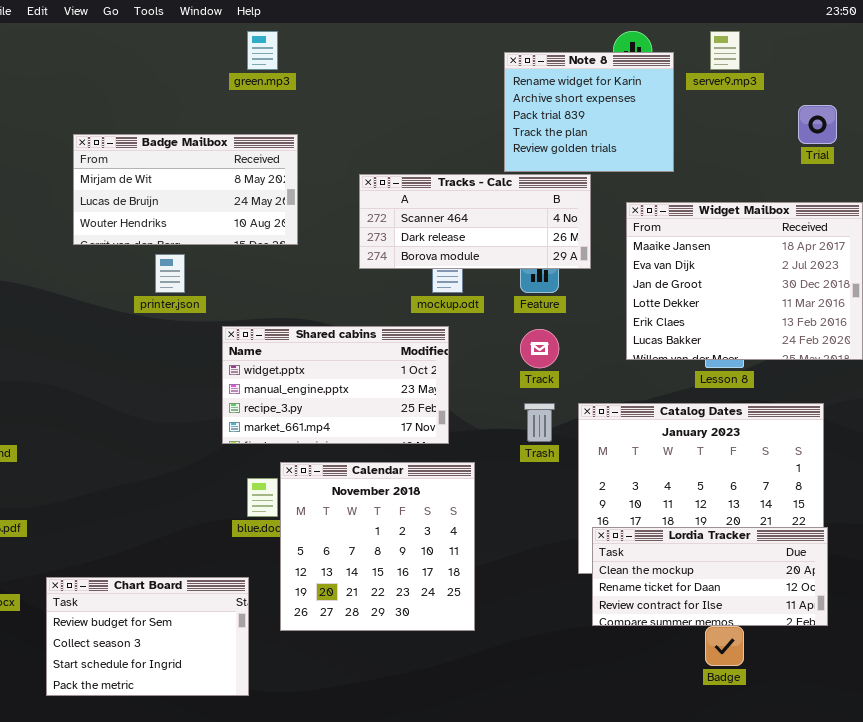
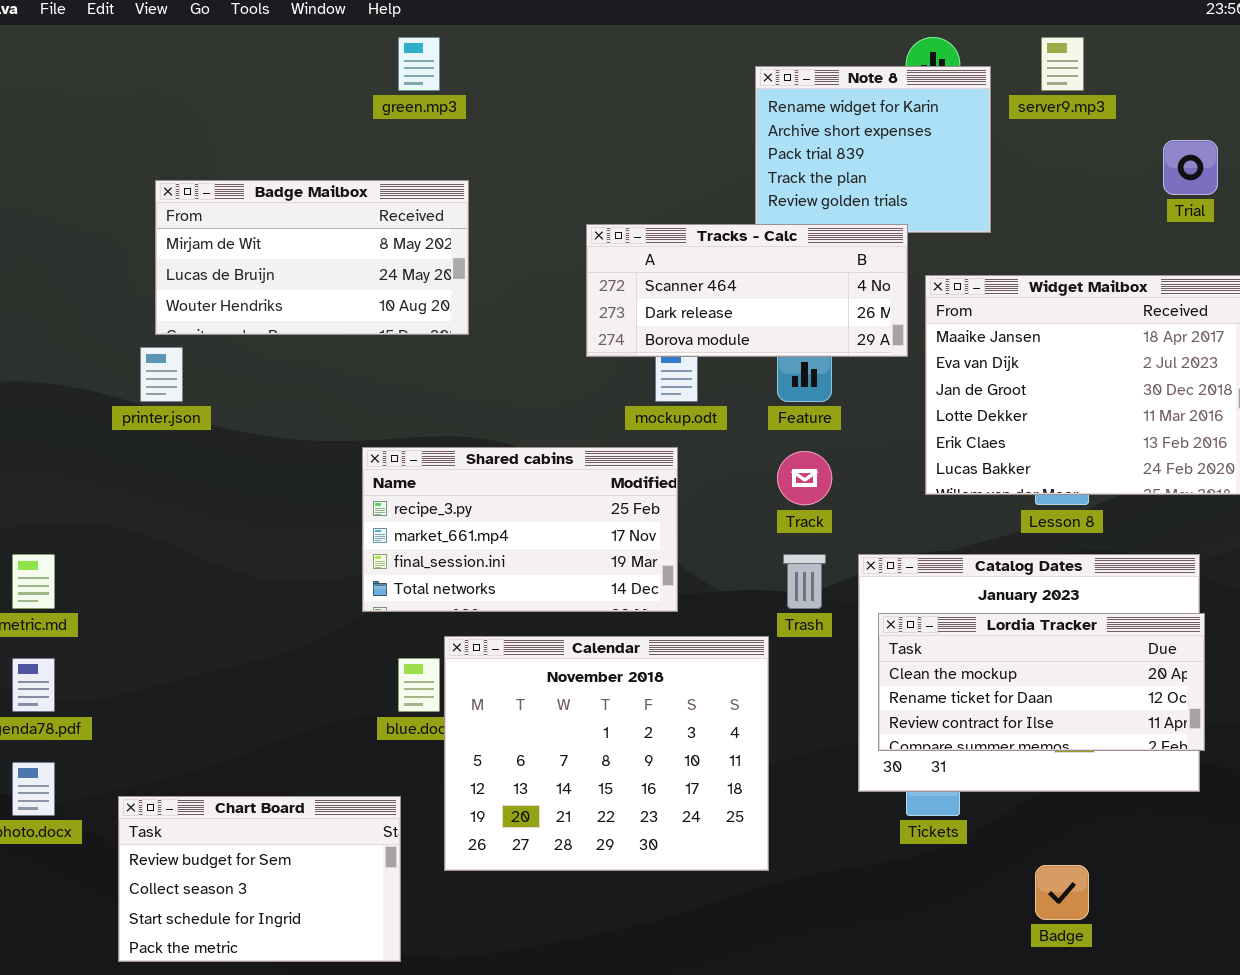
Tracks - Calc: [359,174,591,269] -> [586,224,908,357], moved
printer.json: [155,254,185,293] -> [140,347,183,402], moved
Shared cabins: [222,326,449,444] -> [362,447,678,612], scrolled down 2 rows
Calendar: [280,462,475,631] -> [444,636,769,871], resized
Lordia Tracker: [592,527,828,626] -> [878,613,1205,751], moved

